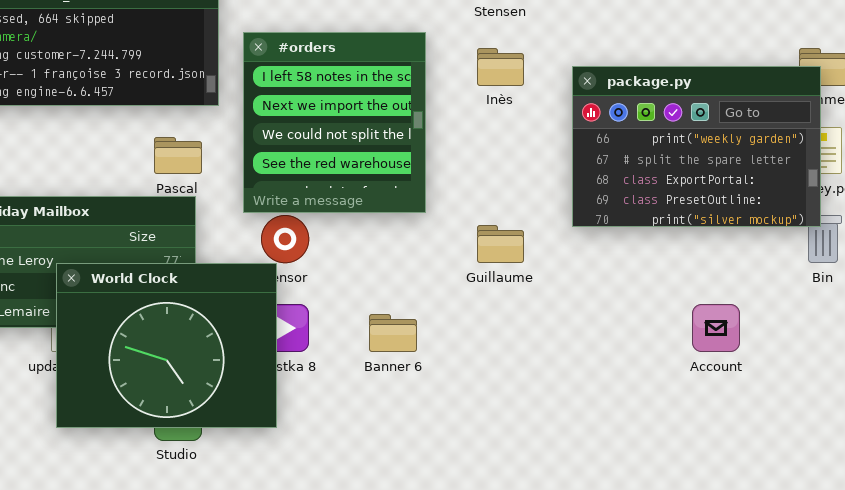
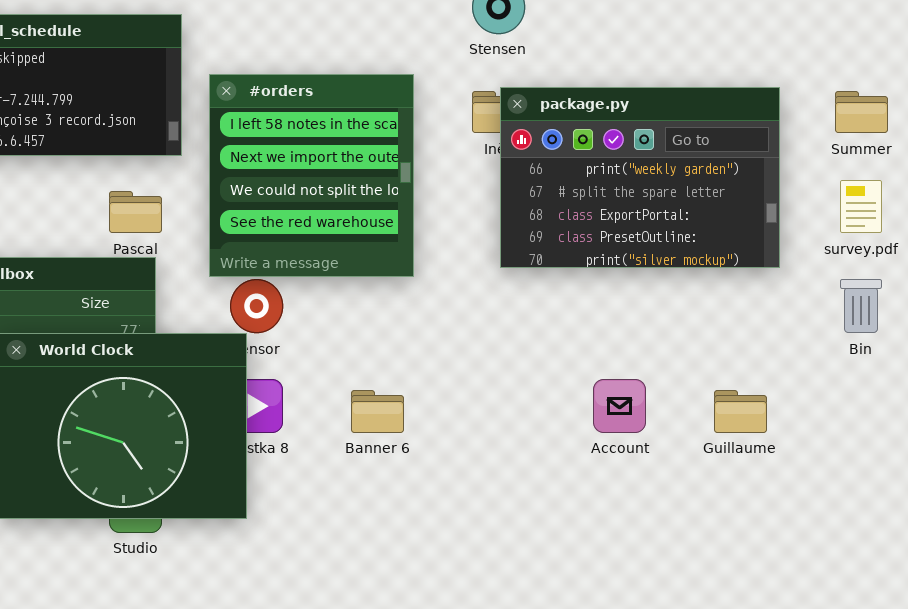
package.py: [572,66,821,227] -> [500,87,780,268], moved
Guillaume: [477,225,524,263] -> [714,390,767,433], moved
Account: [692,304,740,352] -> [593,379,646,433], moved

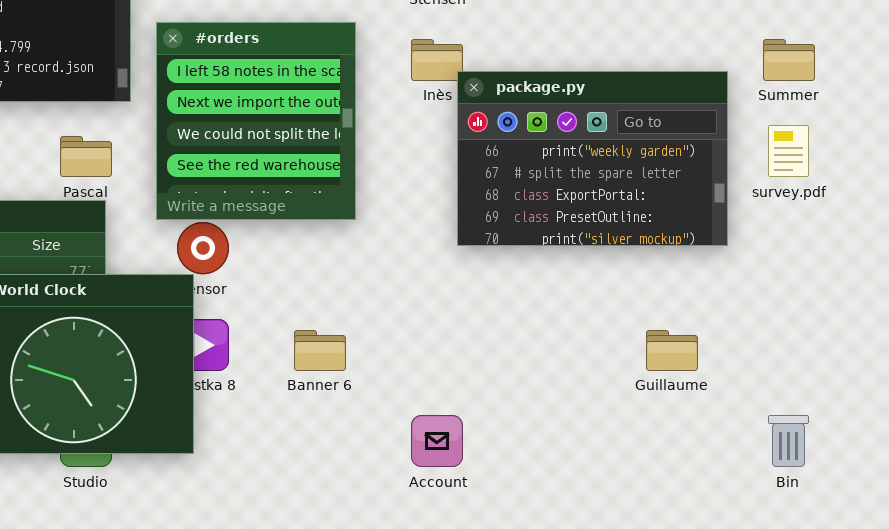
package.py: [500,87,780,268] -> [457,71,728,246], moved
Bin: [840,279,882,333] -> [768,415,809,467], moved
Account: [593,379,646,433] -> [411,415,463,467], moved

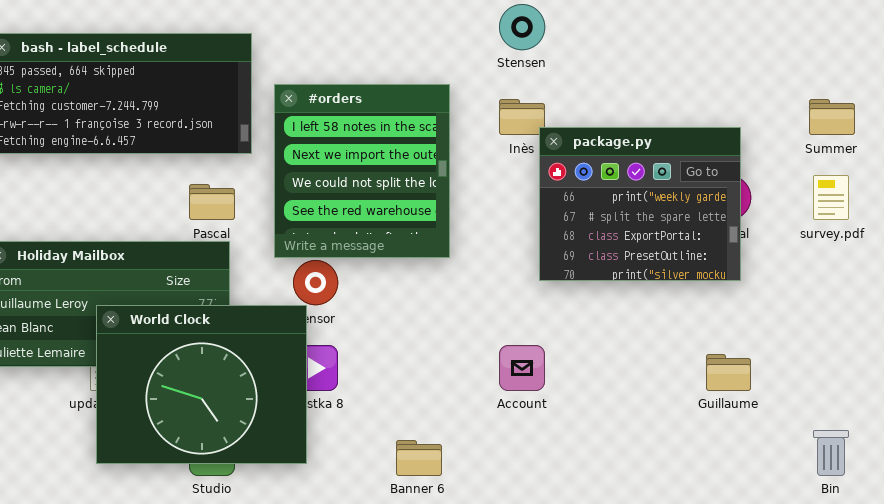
package.py: [457,71,728,246] -> [539,127,741,281], resized
Banner 6: [294,330,346,371] -> [396,440,442,476], moved
Account: [411,415,463,467] -> [499,345,545,391], moved

